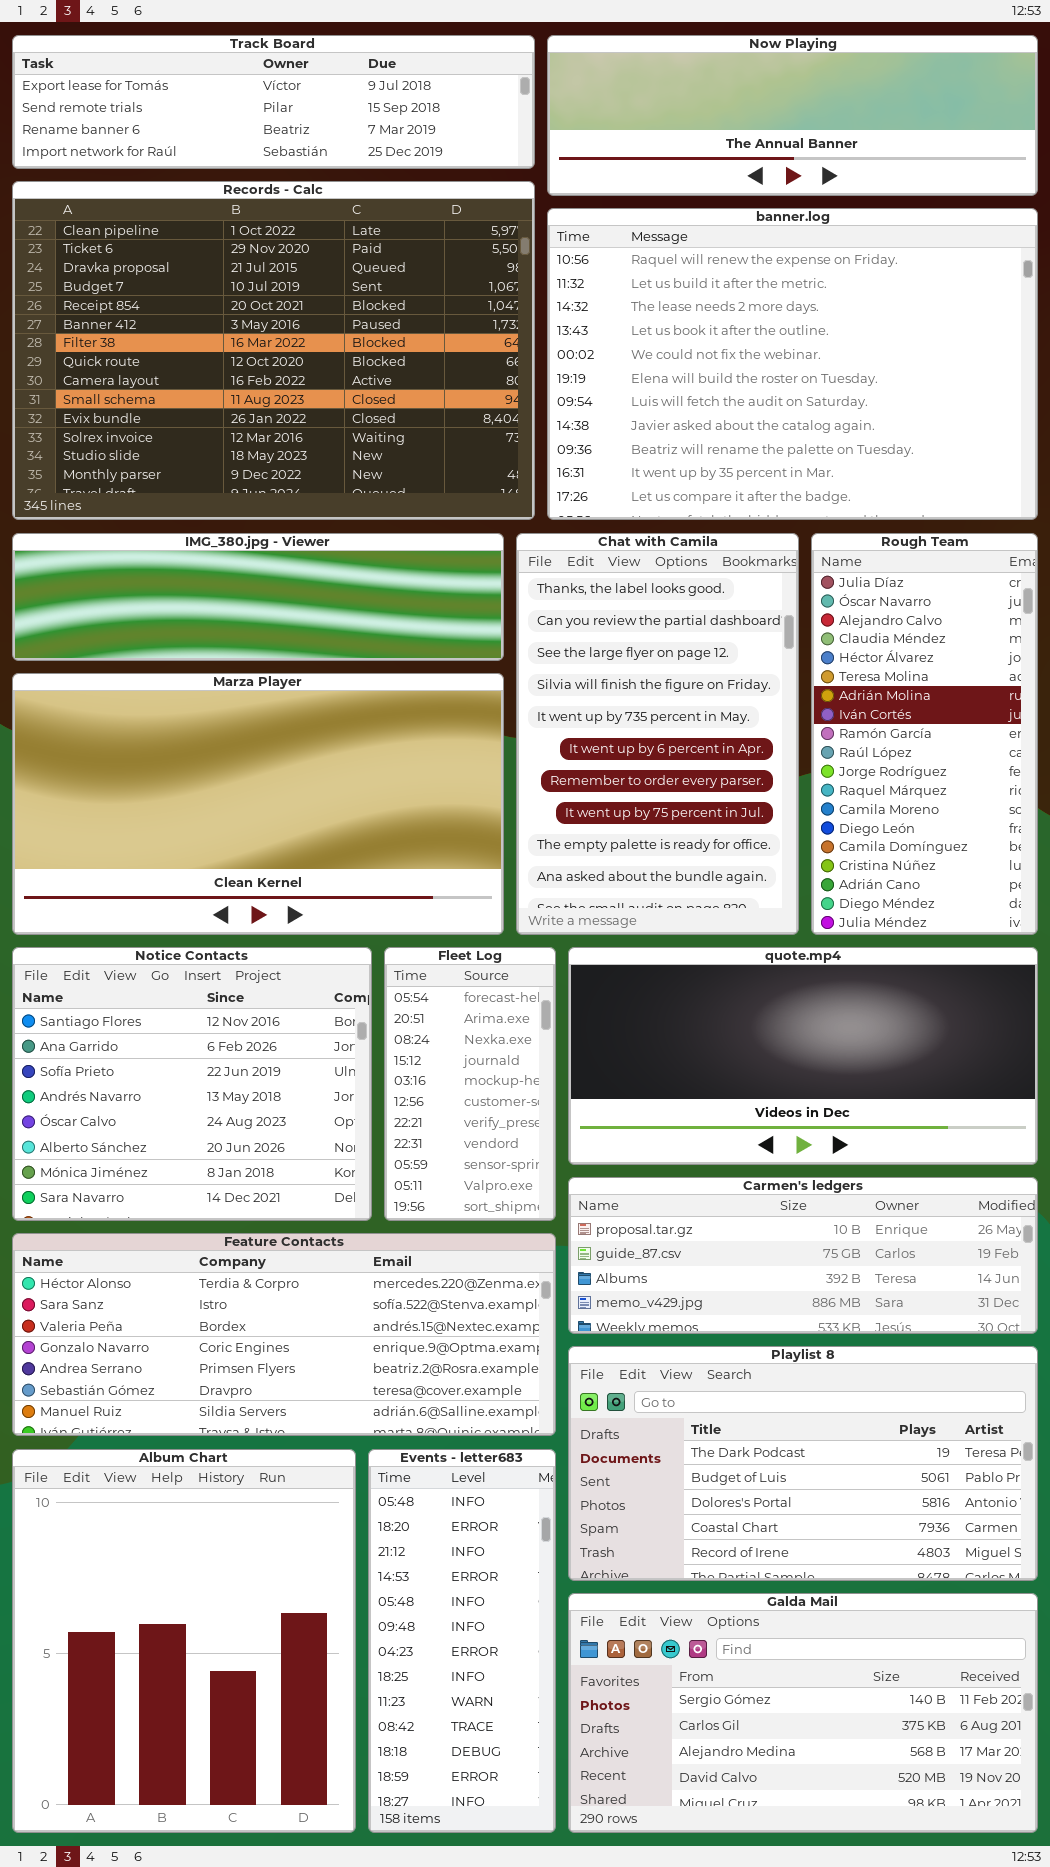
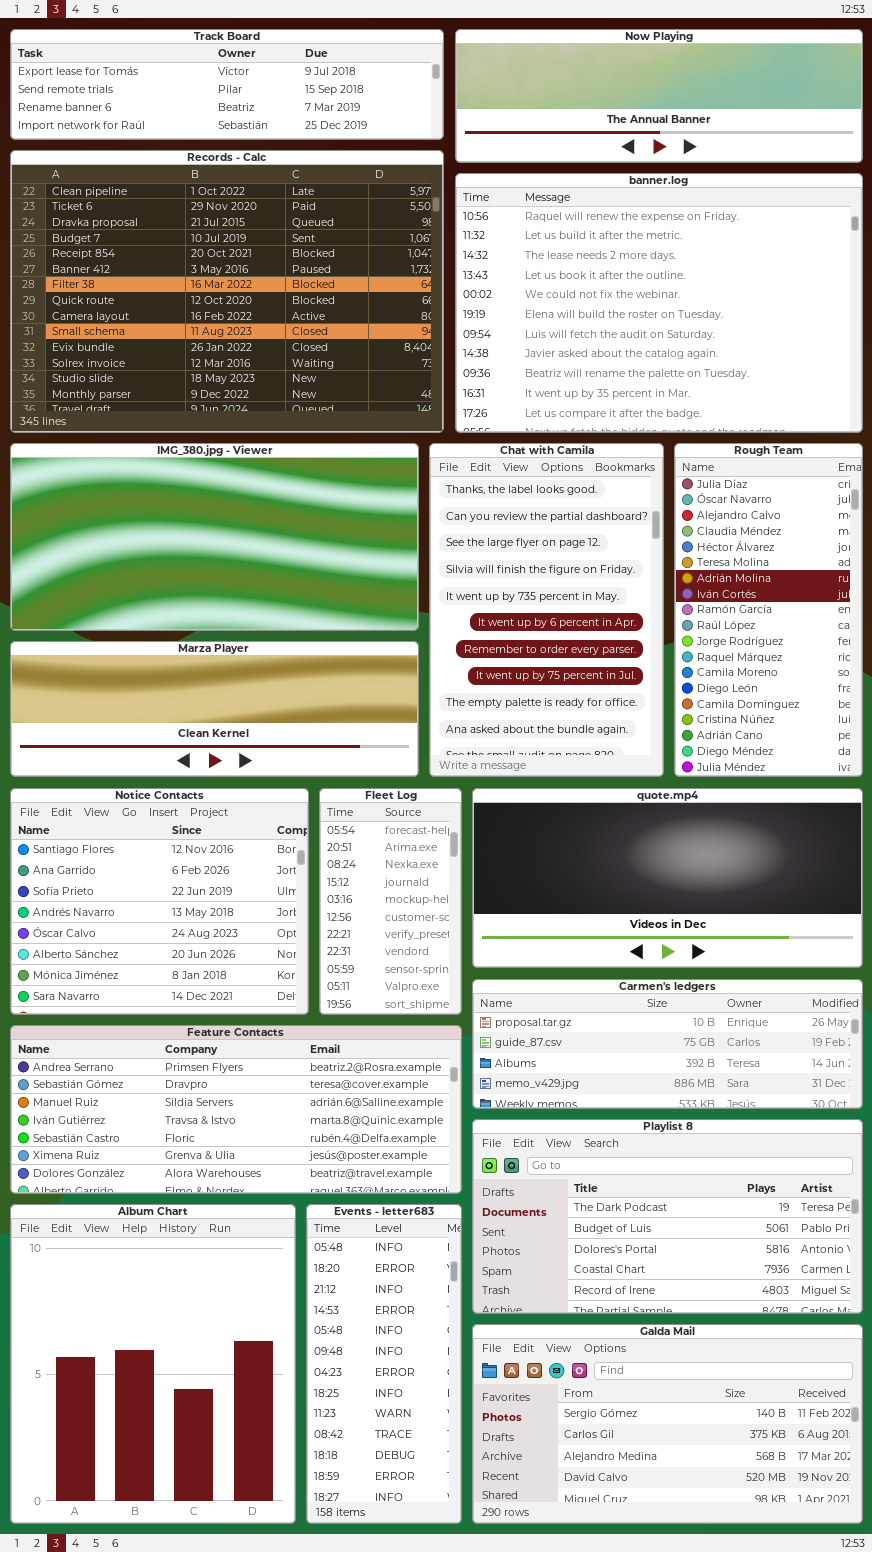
IMG_380.jpg - Viewer: [12,533,504,661] -> [10,443,419,631], resized
Marza Player: [12,673,504,935] -> [10,641,419,777], resized
Feature Contacts: [12,1233,556,1436] -> [10,1025,462,1194], scrolled down 4 rows

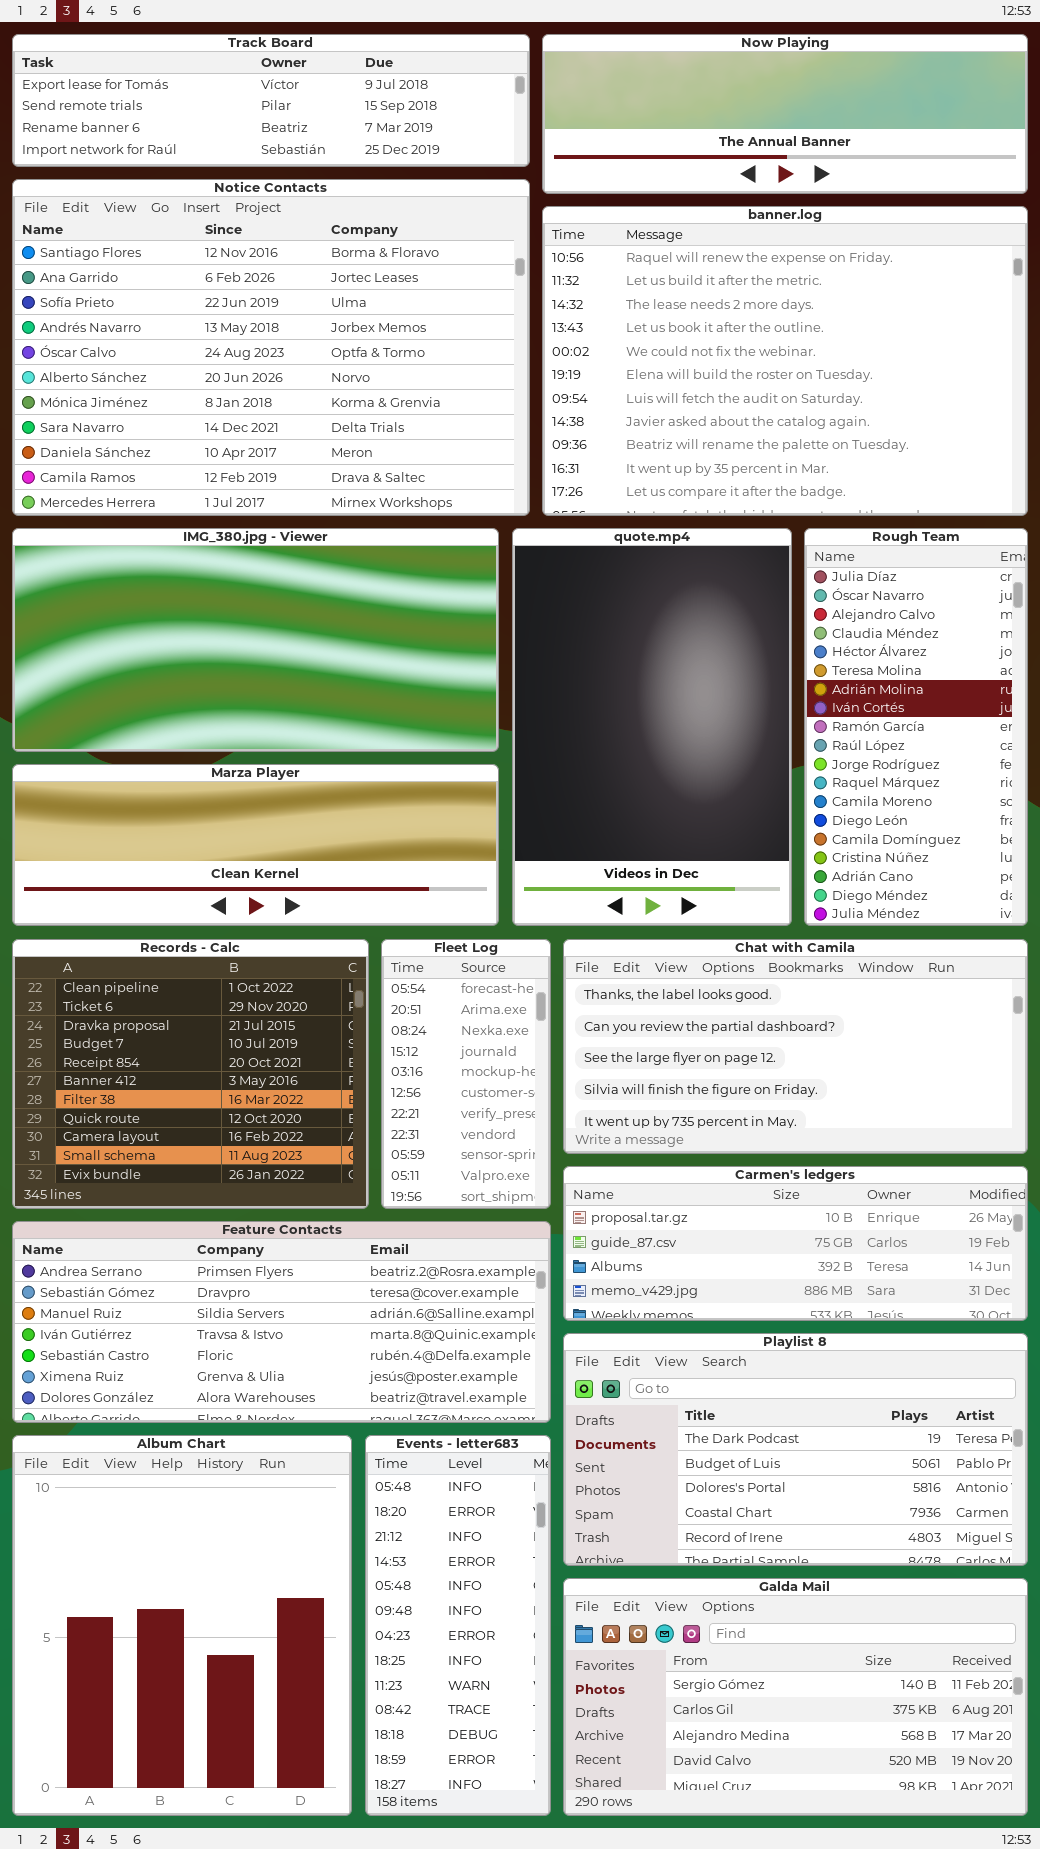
Records - Calc: [10,150,444,433] -> [12,939,369,1209], moved, resized
Chat with Camila: [429,443,664,777] -> [563,939,1028,1154], moved, resized
Notice Contacts: [10,788,309,1015] -> [12,179,530,516], moved, resized
quote.mp4: [472,788,863,968] -> [512,528,792,926], moved, resized

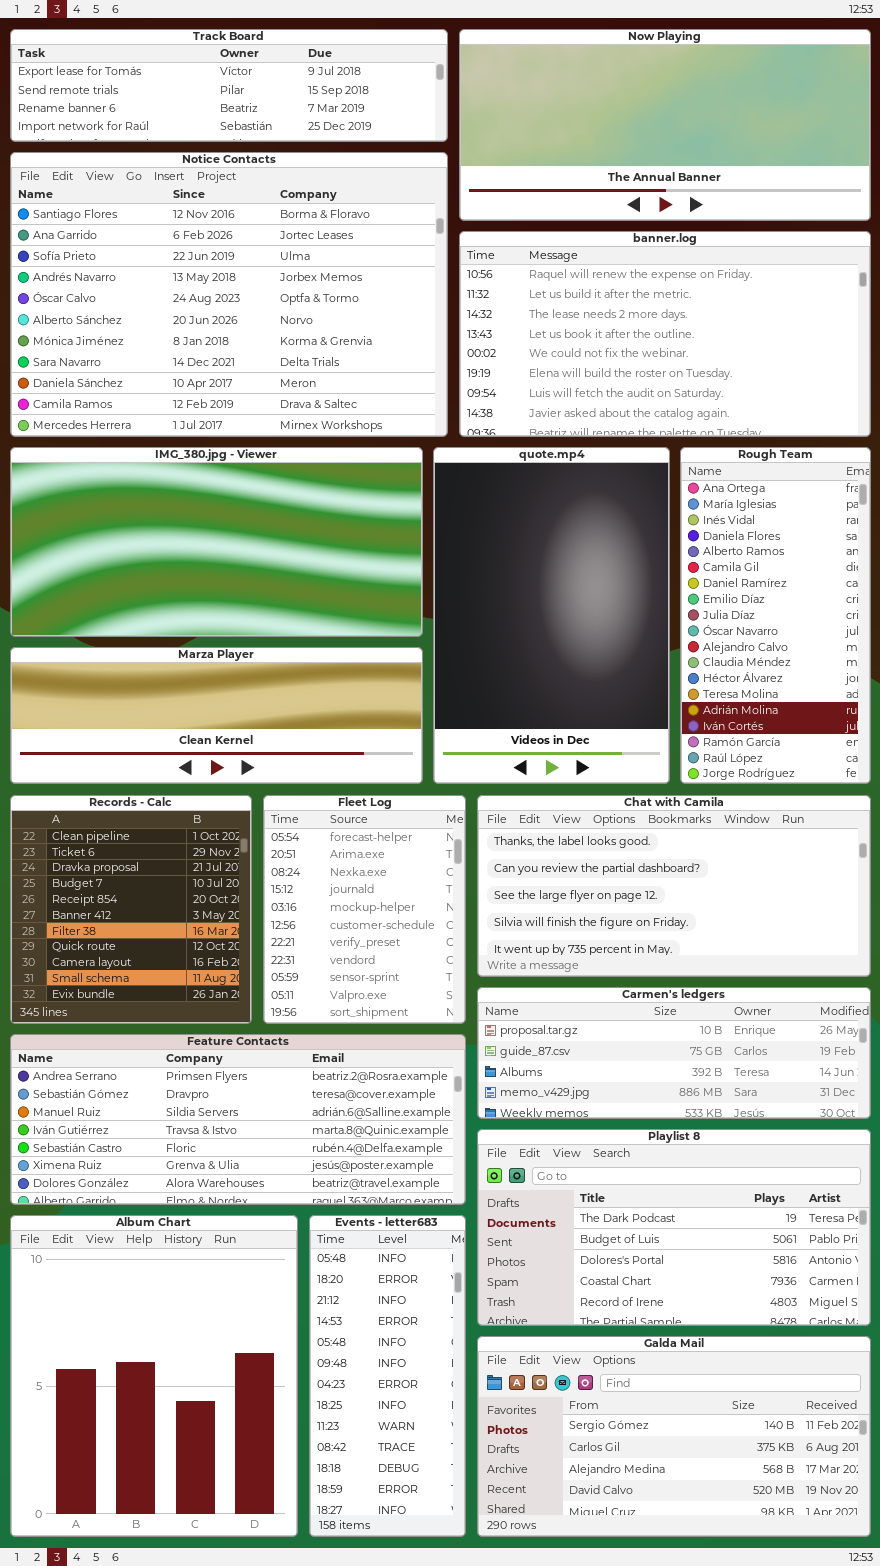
Now Playing: [542,34,1028,194] -> [459,29,871,221], resized
banner.log: [542,206,1028,516] -> [459,231,871,437], resized
Rough Team: [804,528,1028,926] -> [680,447,871,784], scrolled up 8 rows
Records - Calc: [12,939,369,1209] -> [10,795,252,1024], resized
Fleet Log: [381,939,551,1209] -> [263,795,466,1024], resized

